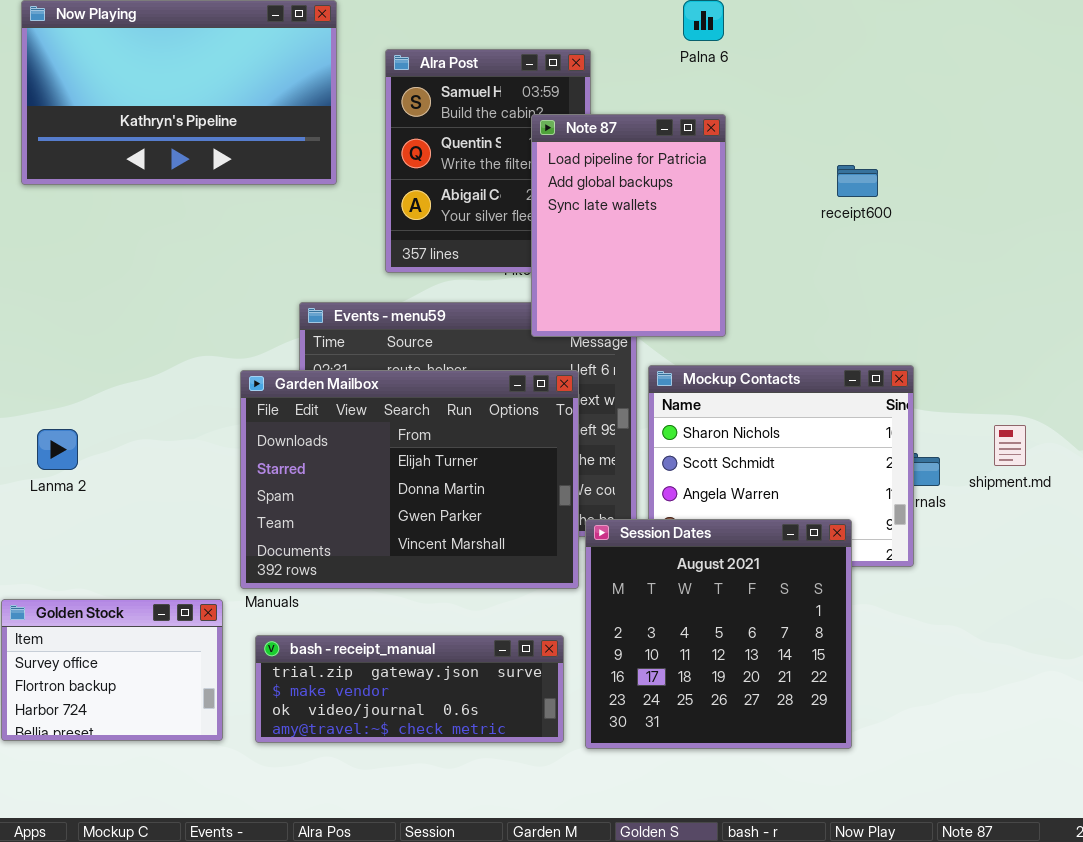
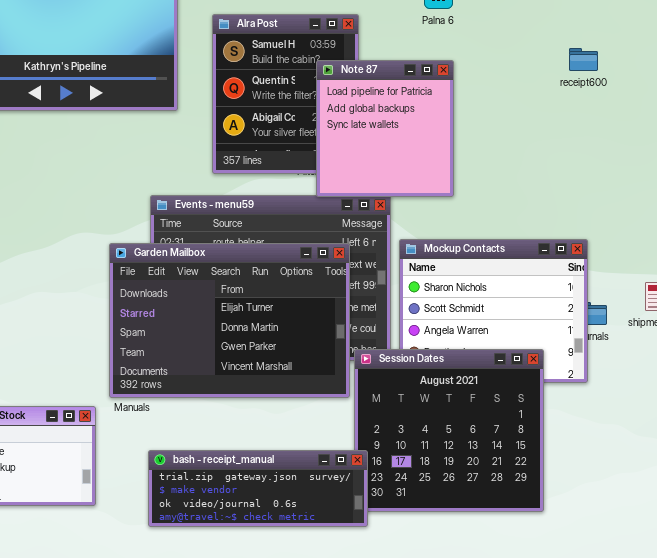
Note 87: [531,114,726,337] -> [316,60,454,197], resized
receipt600: [837,165,878,197] -> [569,48,598,71], moved
bash - receipt_manual: [255,635,564,743] -> [148,450,368,527], moved

